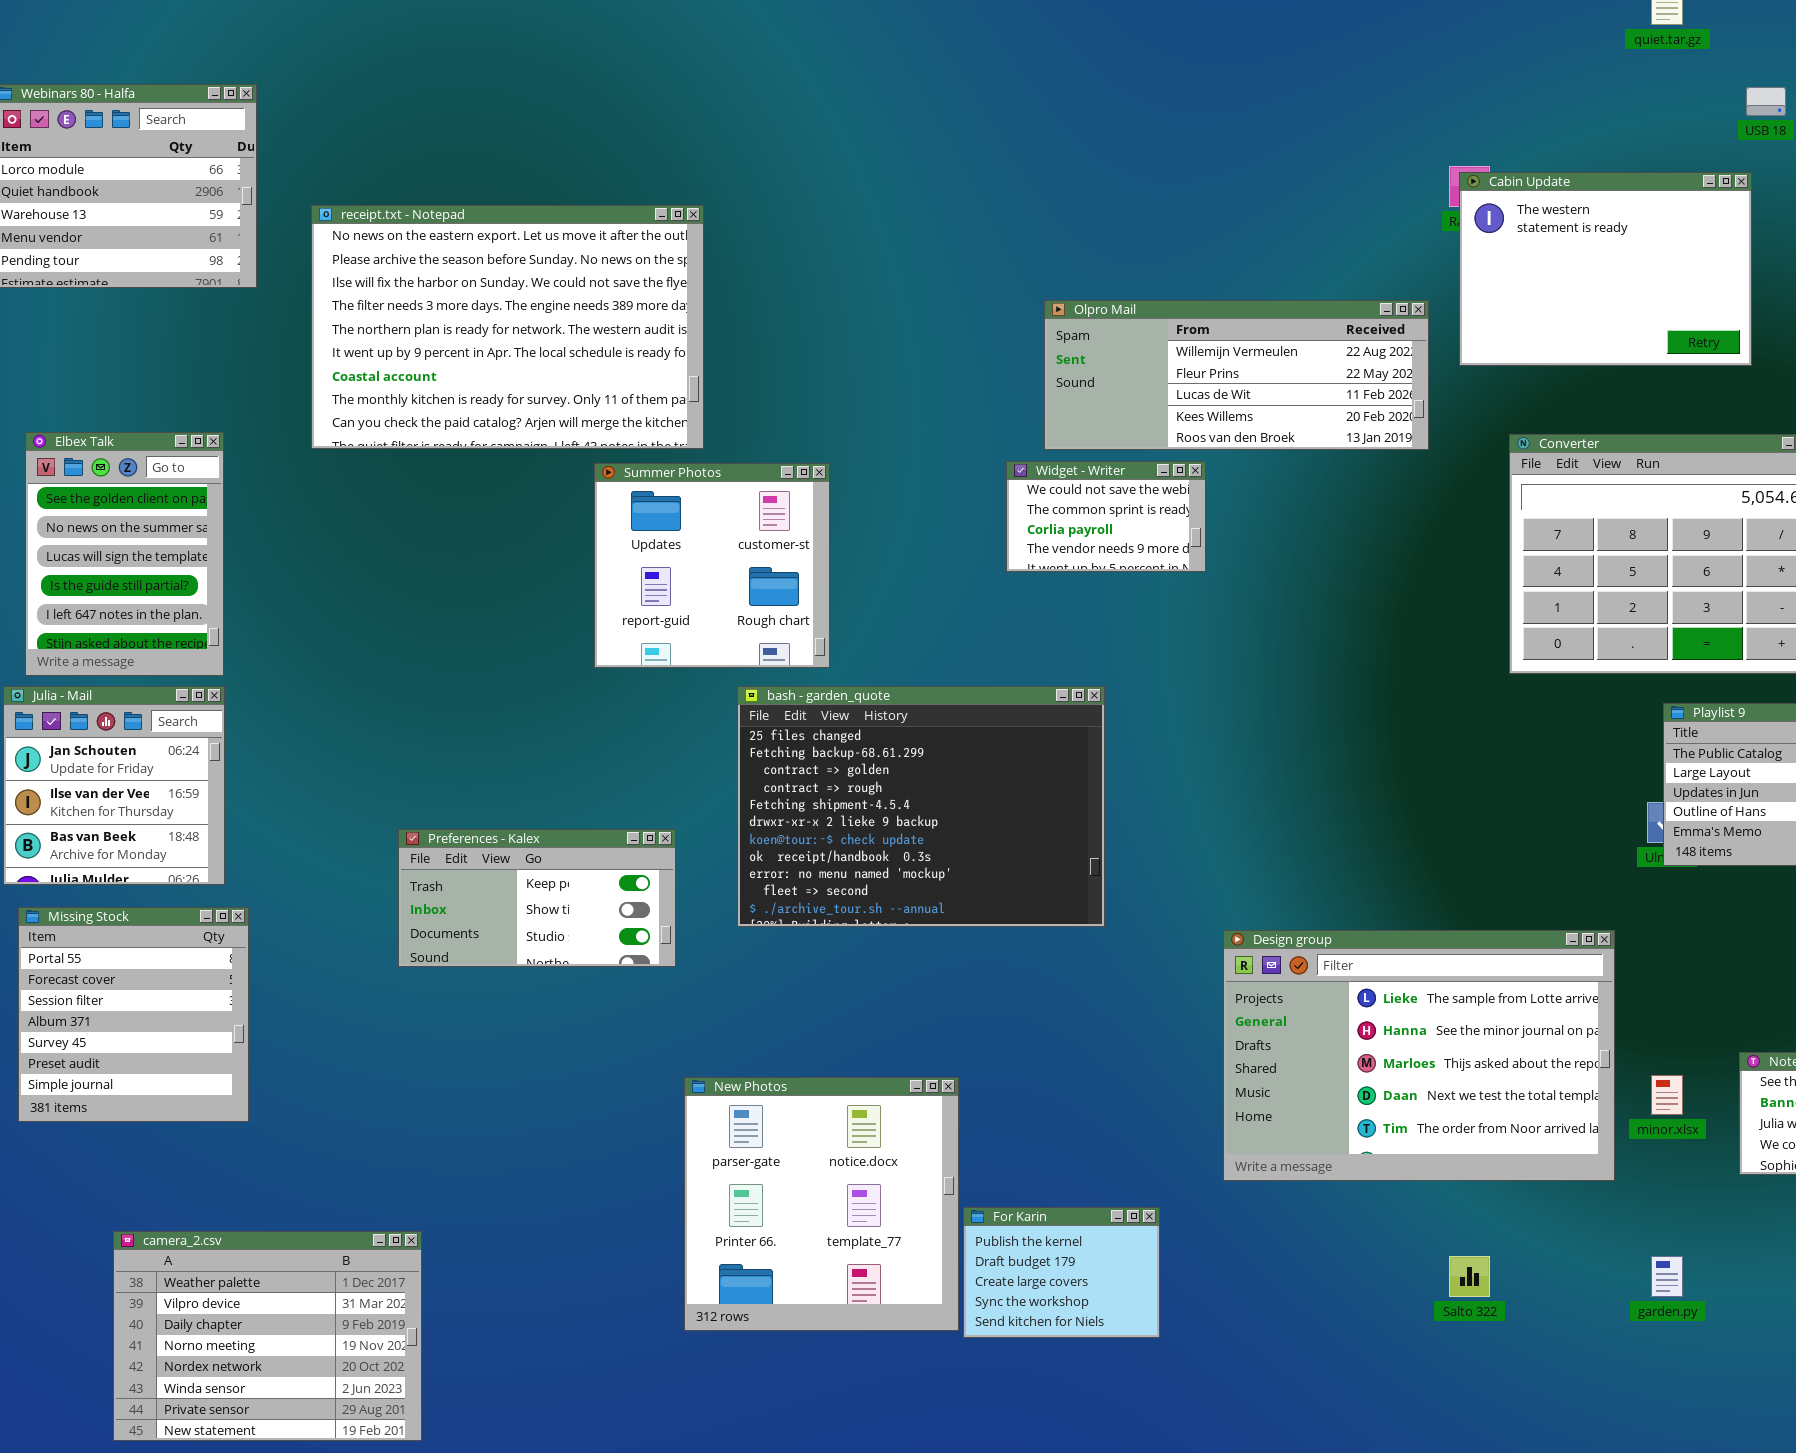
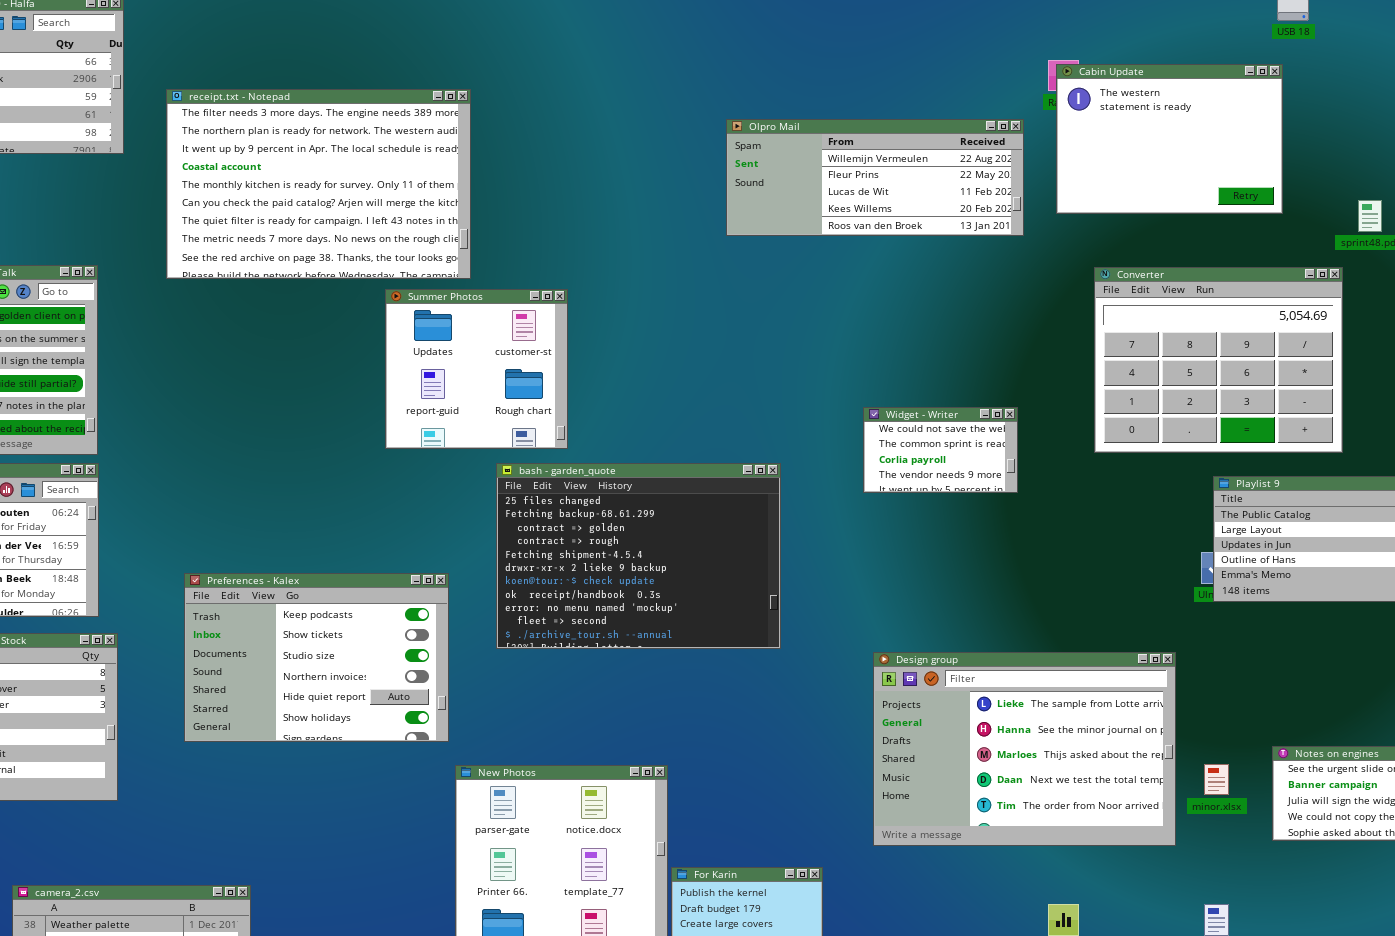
receipt.txt - Notepad: [311,205,704,449] -> [166,89,471,279], scrolled down 3 rows
Olpro Mail: [1044,300,1429,450] -> [726,119,1024,236], moved
Widget - Writer: [1006,461,1206,572] -> [863,407,1018,493], moved
Preferences - Kalex: [398,829,676,967] -> [184,573,449,742], resized

